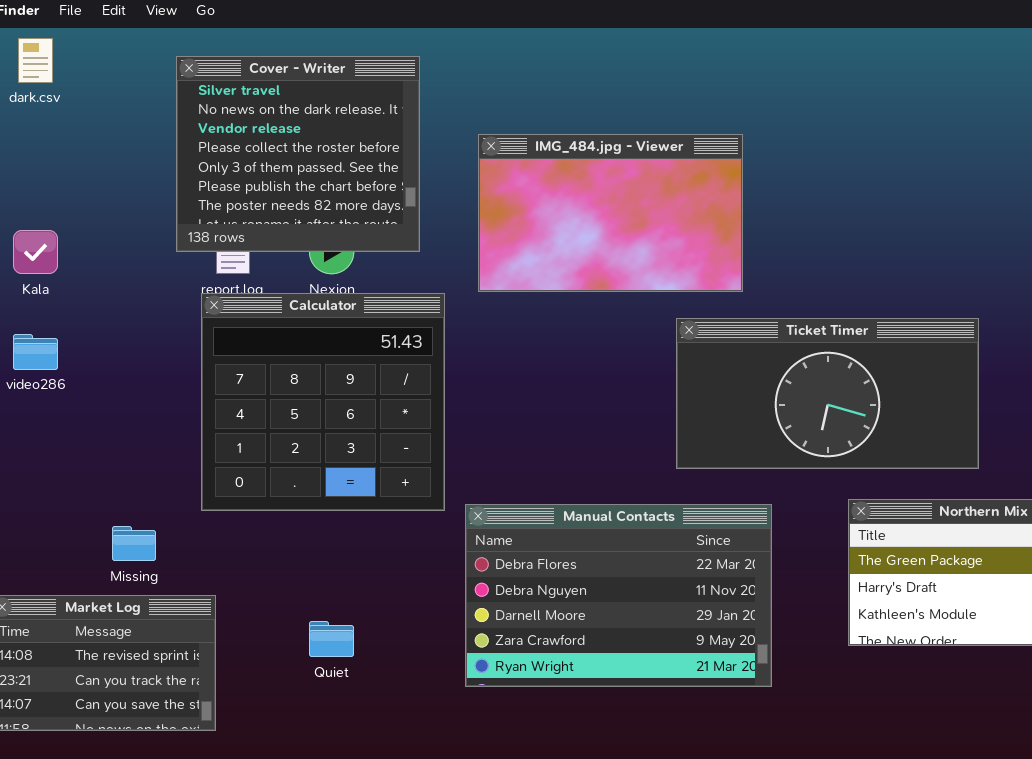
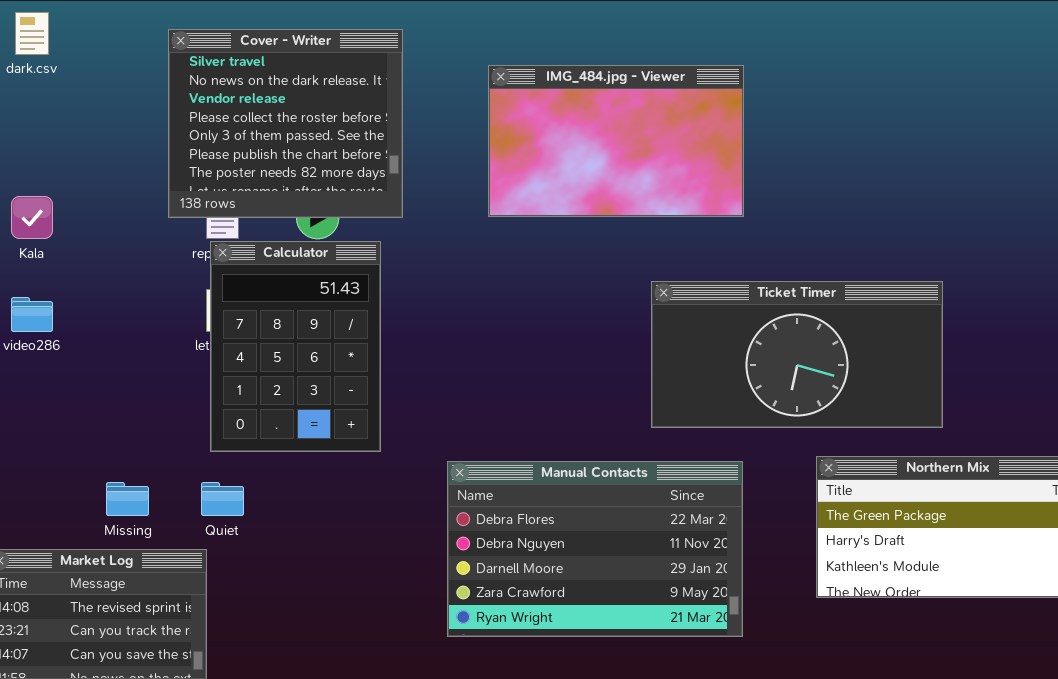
IMG_484.jpg - Viewer: [478,134,743,292] -> [488,65,744,217], moved
Calculator: [201,293,445,511] -> [210,241,381,452], moved, resized
Quiet: [309,621,354,657] -> [201,482,244,516], moved

